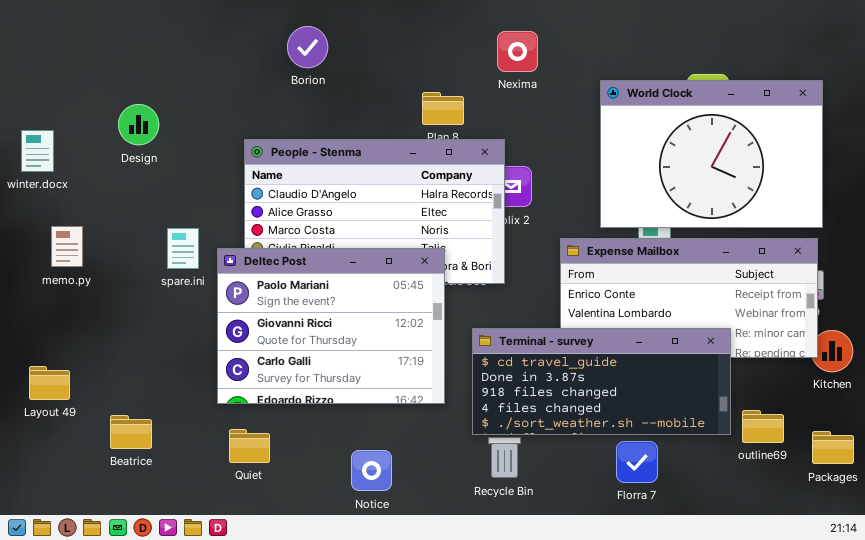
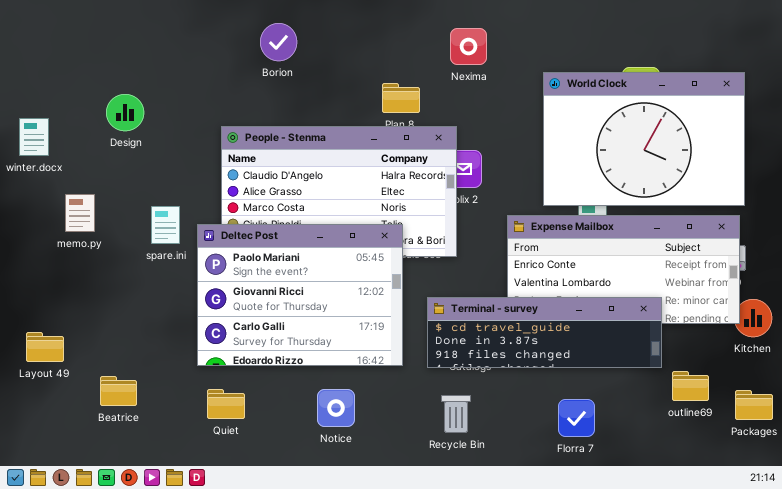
memo.py: [51,226,83,267] -> [65,194,95,232], moved
Terminal - survey: [472,328,731,435] -> [427,297,662,368], resized
Notice: [351,450,392,491] -> [317,389,355,427], moved

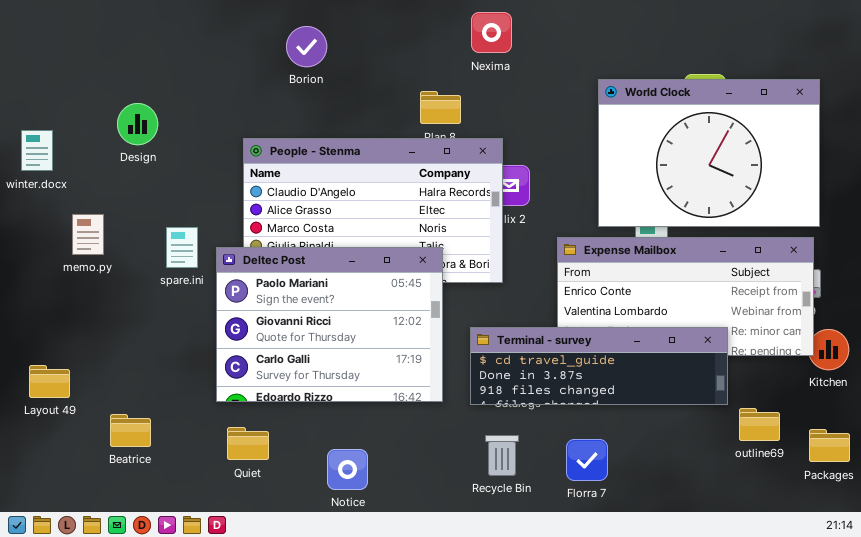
Nexima: [450,28,487,65] -> [471,12,512,53], moved
Notice: [317,389,355,427] -> [327,449,368,490], moved
Florra 7: [558,399,595,437] -> [566,439,608,481], moved

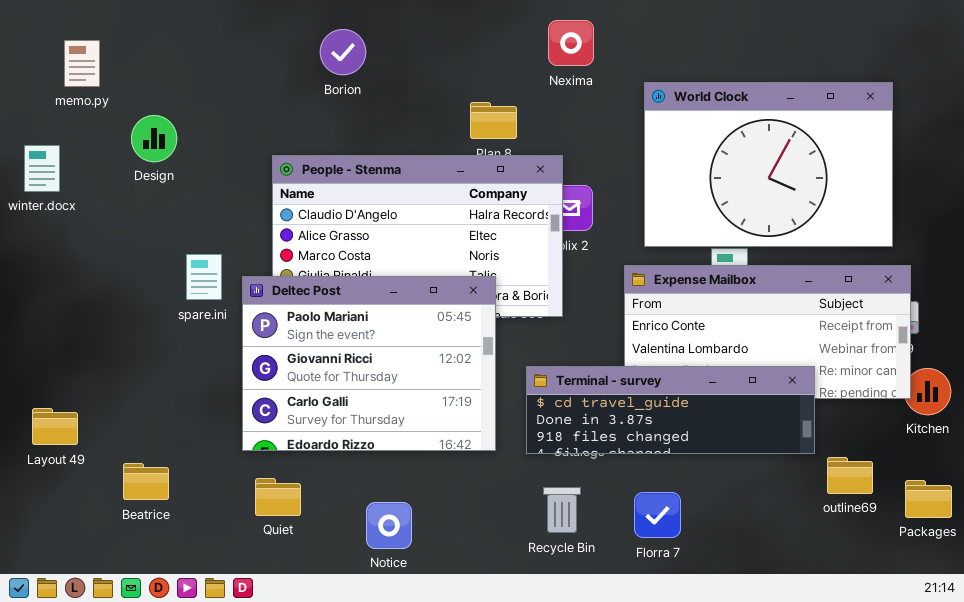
Nexima: [471,12,512,53] -> [548,20,594,66], moved
World Clock: [598,79,820,227] -> [644,82,893,247], moved
memo.py: [72,214,104,255] -> [64,40,100,87], moved

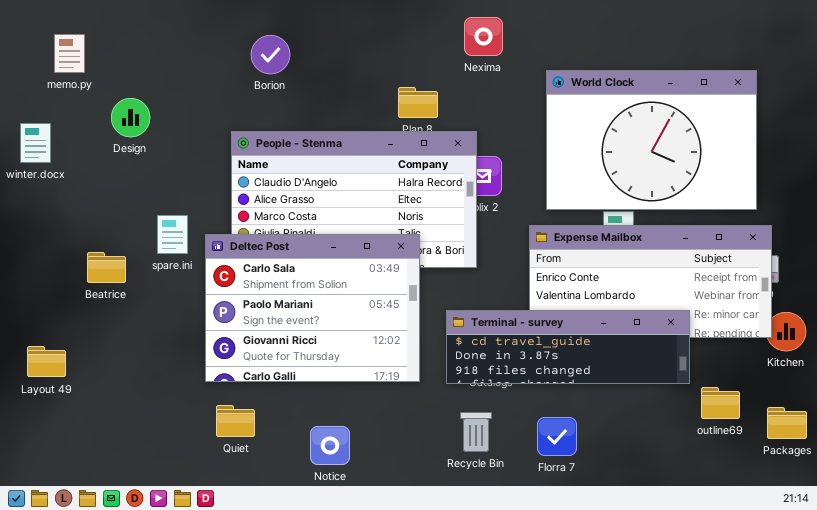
Borion: [320,29,366,75] -> [251,35,290,74], moved
Deltec Post: [242,276,496,451] -> [205,234,420,382], scrolled up 1 row
Beatrice: [123,463,169,500] -> [87,252,126,283], moved

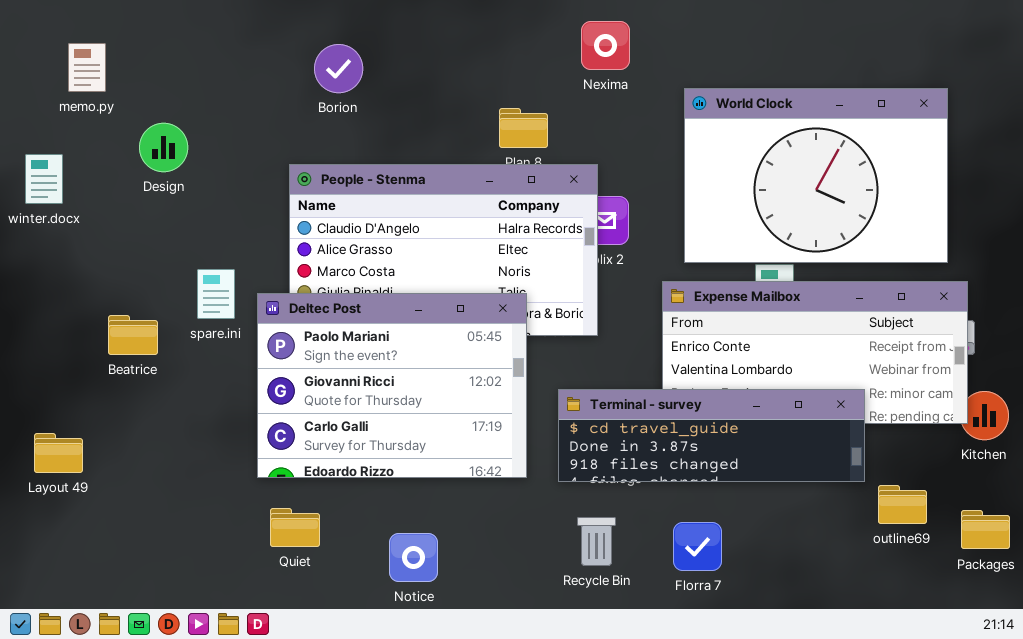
Deltec Post: [205,234,420,382] -> [257,293,527,478], scrolled down 1 row

